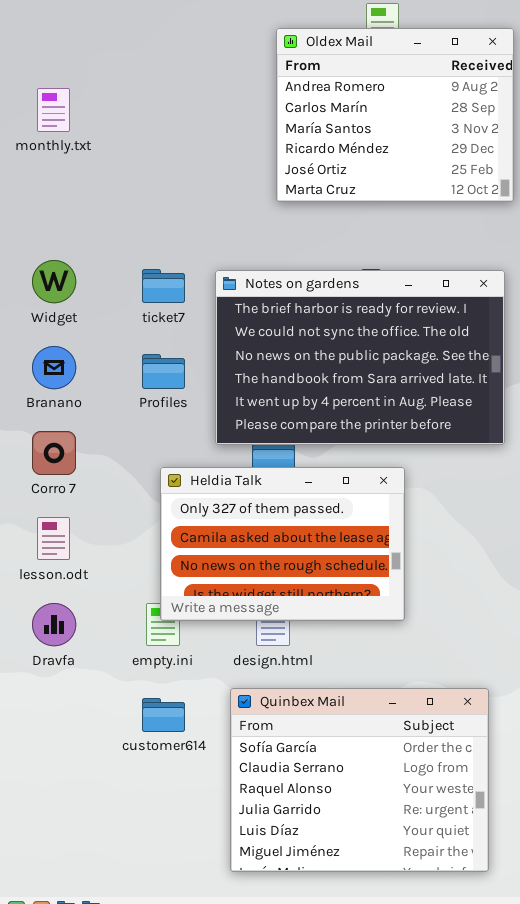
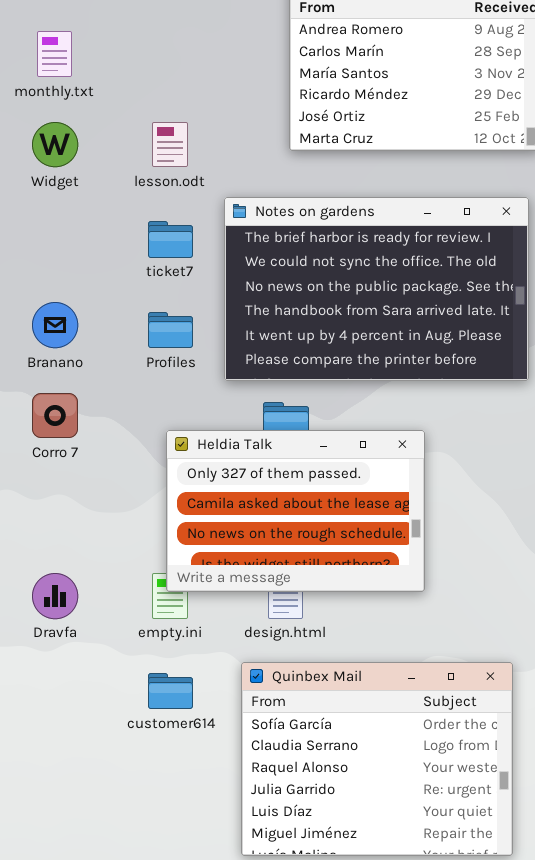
Widget: [32,260,76,303] -> [32,122,78,167], moved
Notes on gardens: [215,270,505,445] -> [224,197,529,381], moved
lesson.odt: [37,517,70,560] -> [152,122,188,167], moved

